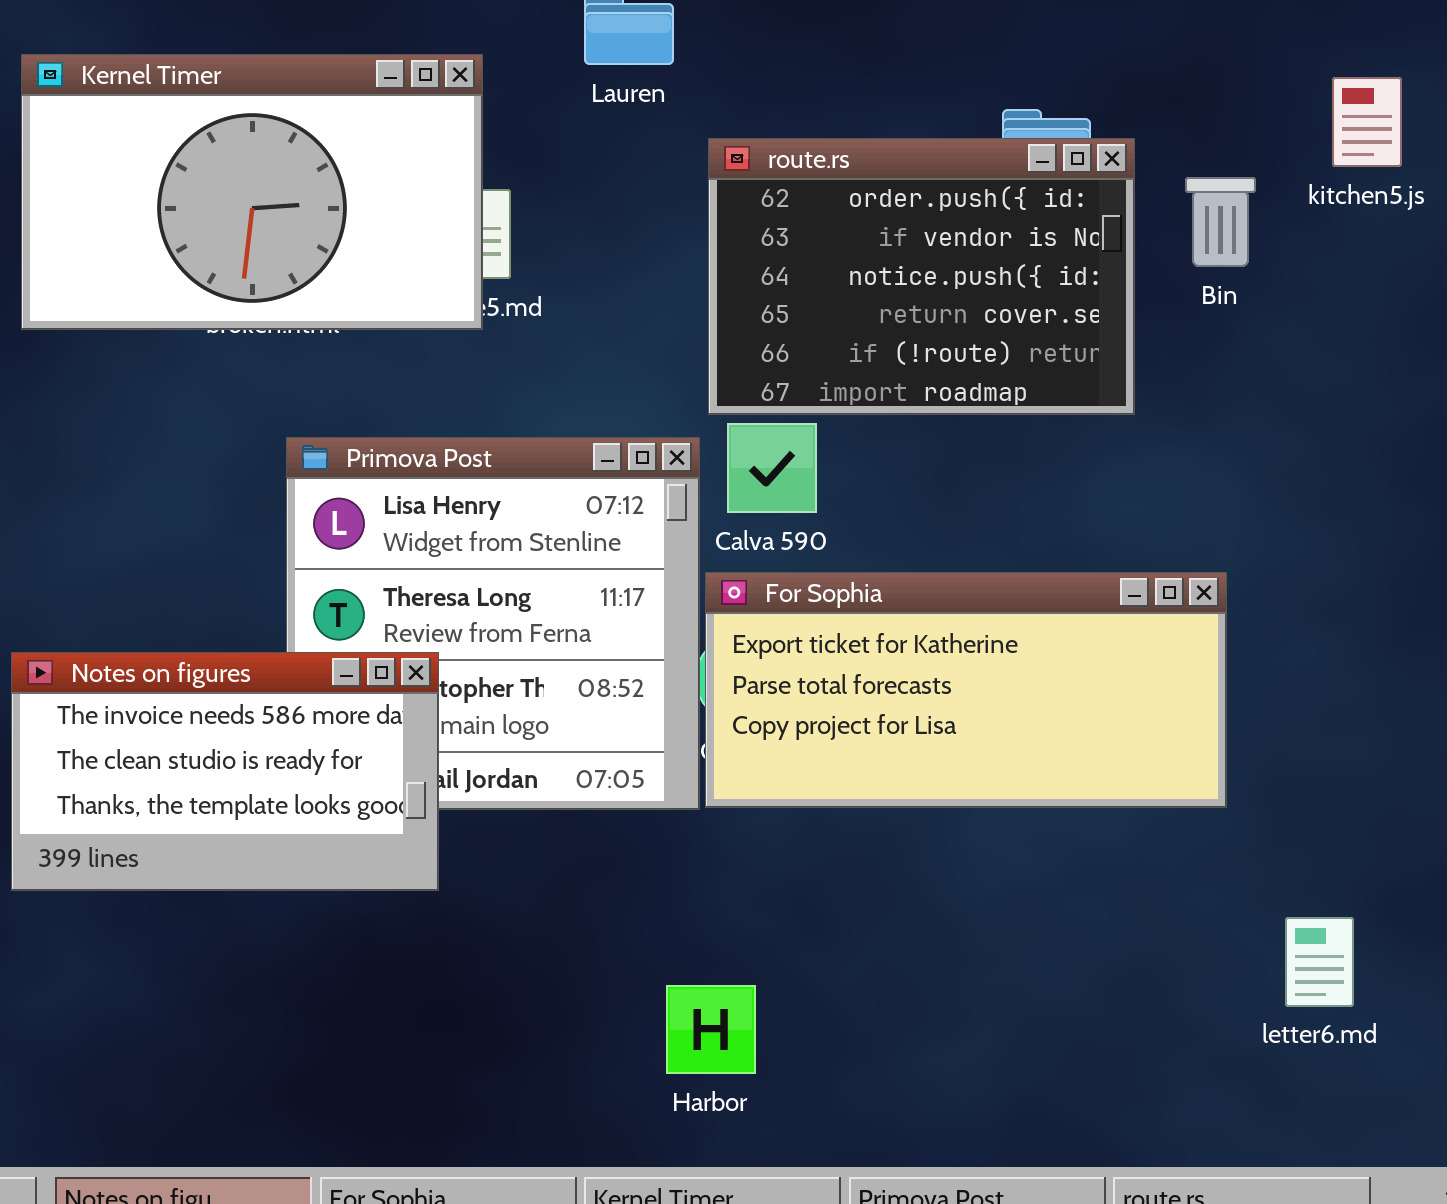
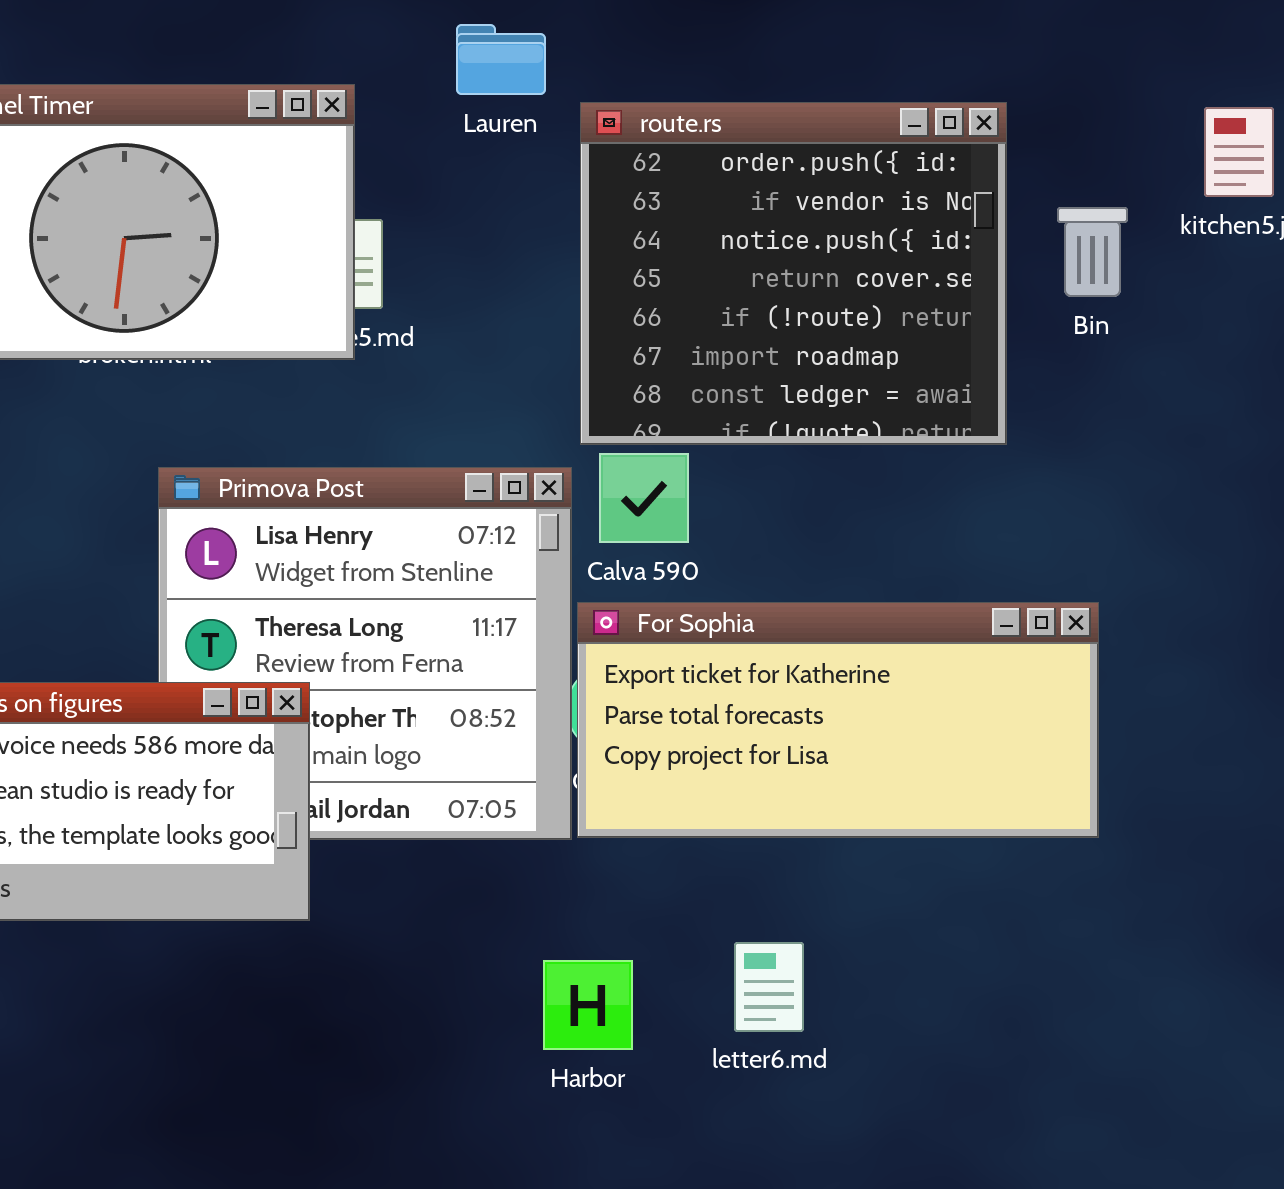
route.rs: [708,138,1135,415] -> [580,102,1007,445], resized
letter6.md: [1285,917,1354,1007] -> [734,942,804,1032], moved
Harbor: [666,985,756,1074] -> [543,960,633,1050], moved

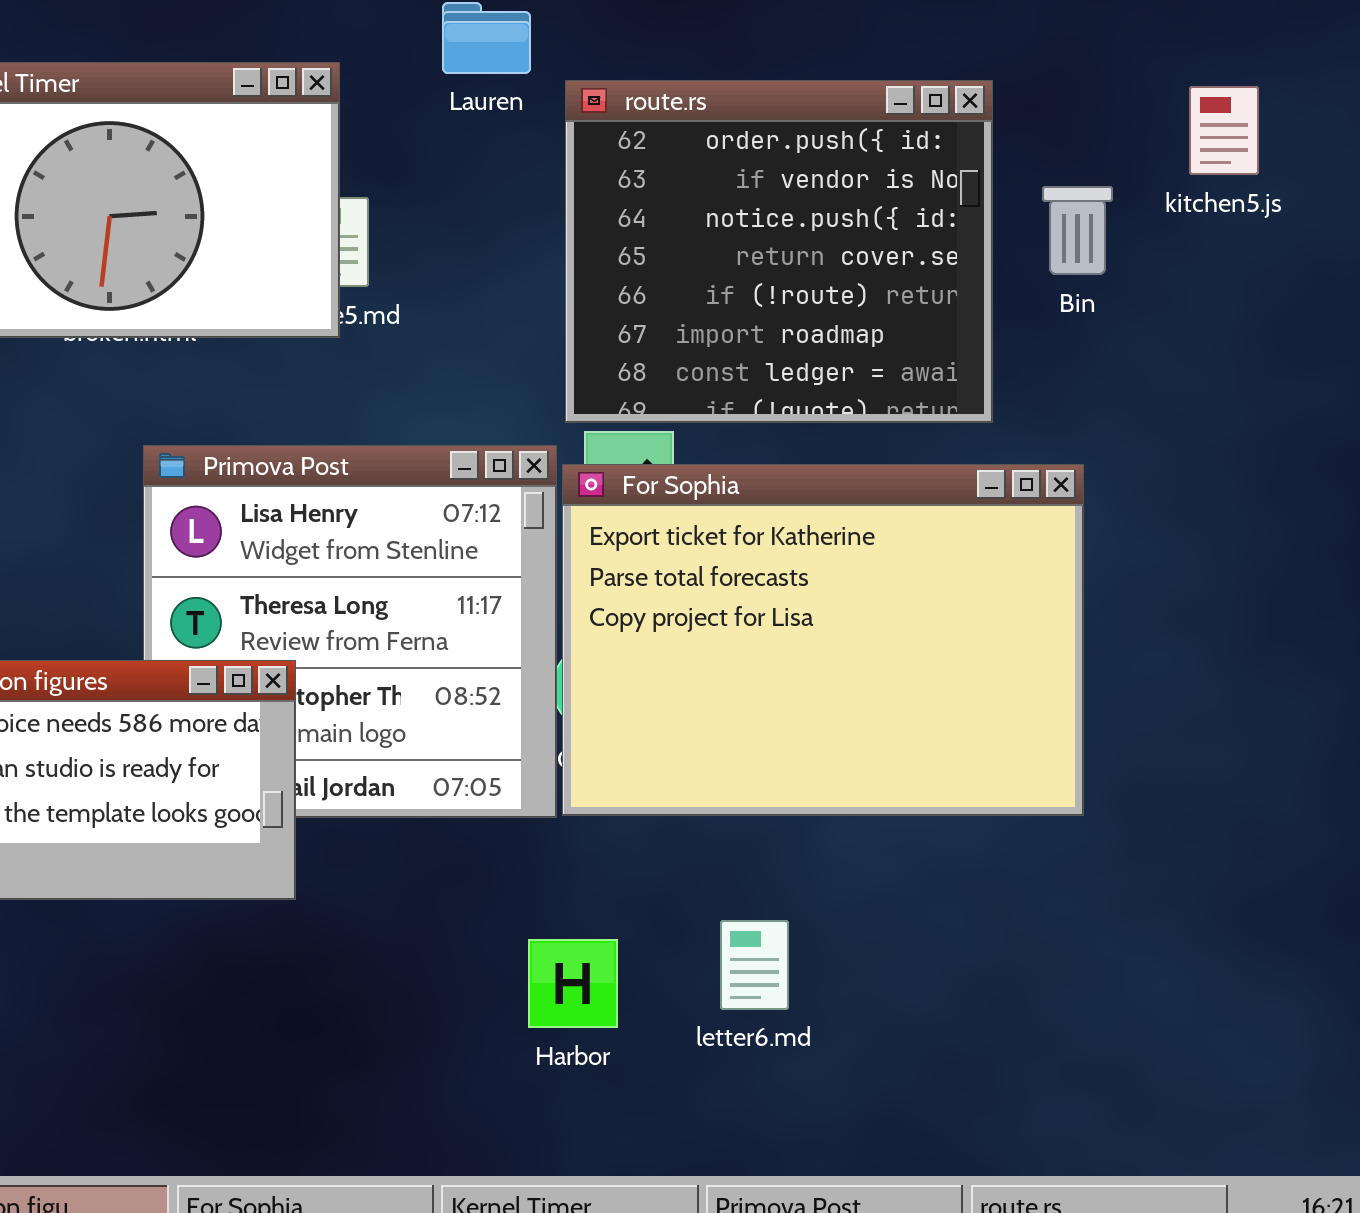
For Sophia: [577,602,1099,838] -> [562,464,1084,816], resized

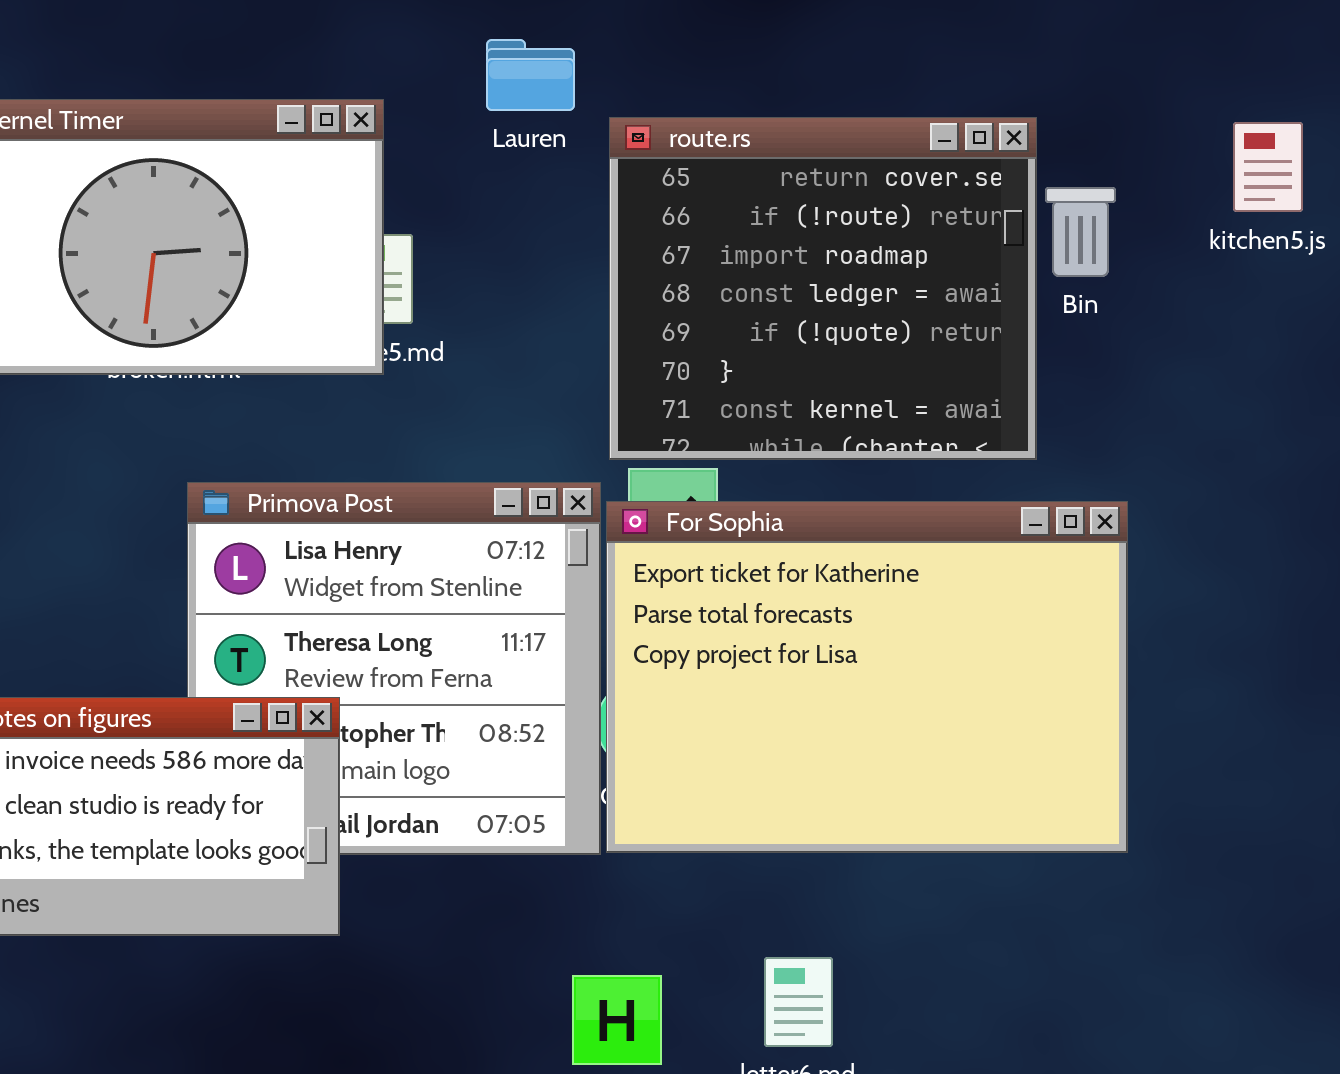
route.rs: [565,80,993,423] -> [609,117,1037,460], scrolled down 3 rows
Bin: [1042,186,1113,275] -> [1045,187,1116,277], moved

